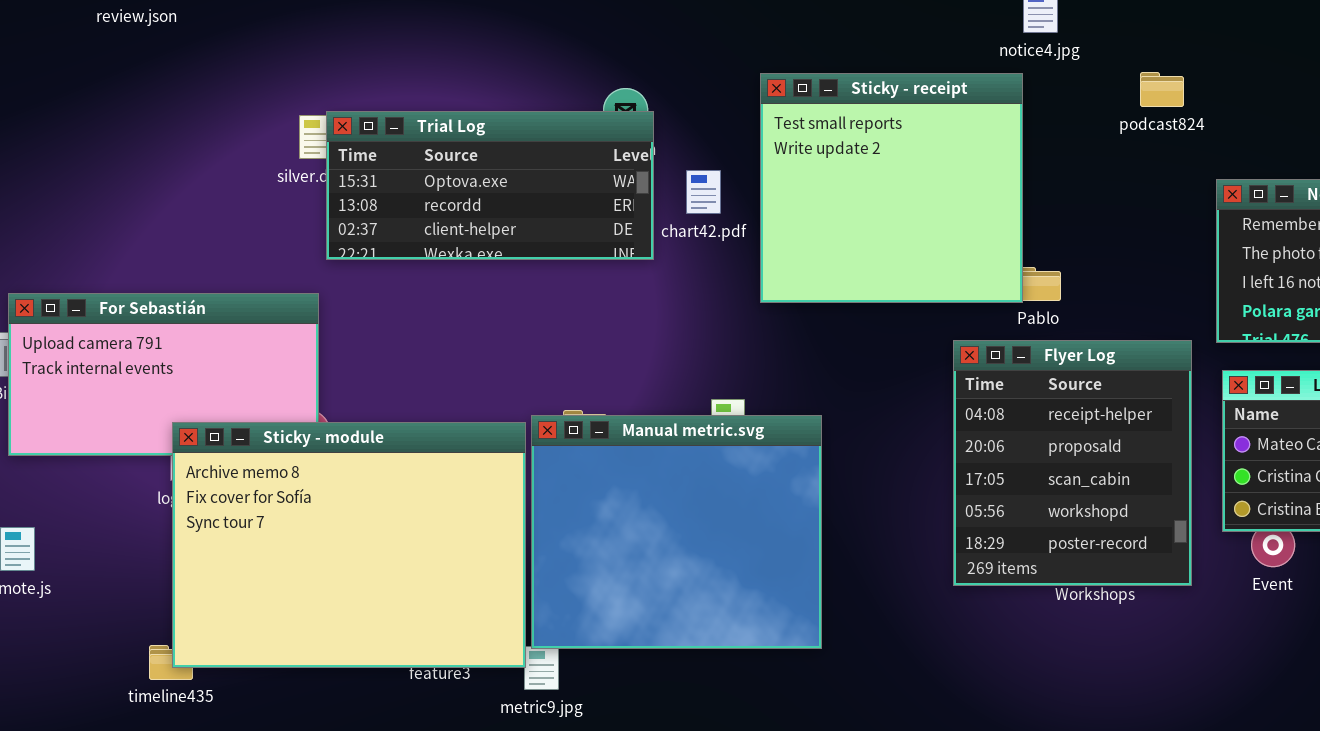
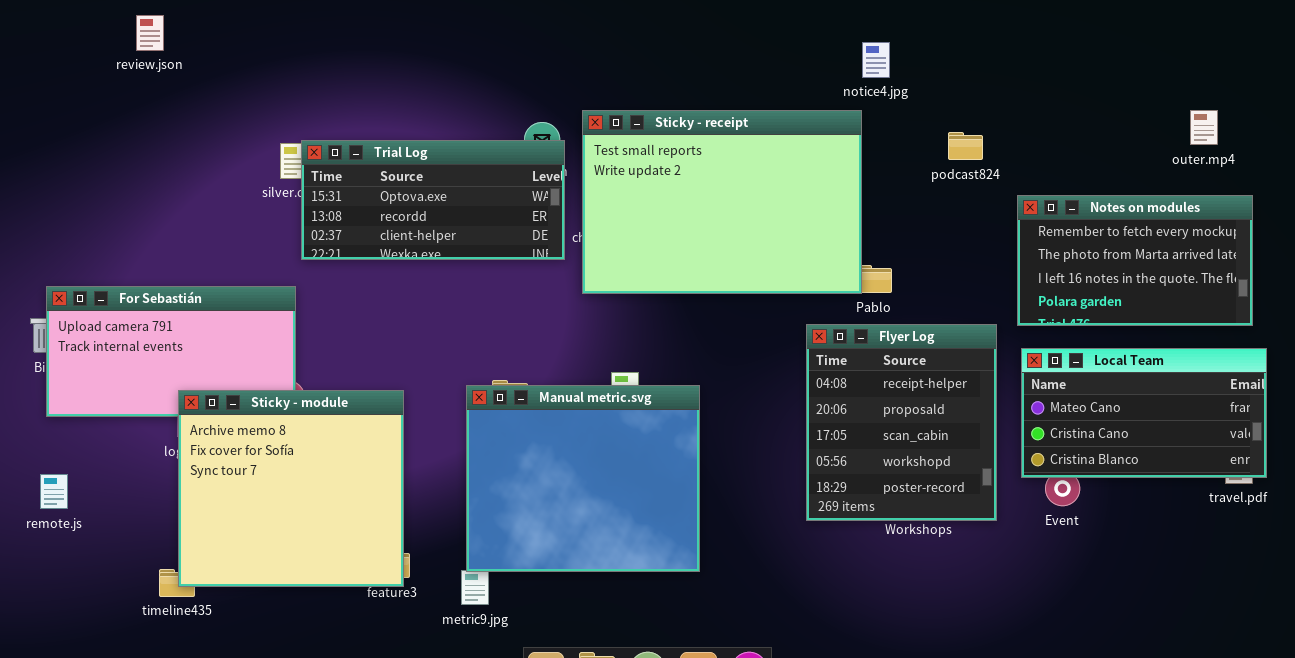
podcast824: [1140,72,1184,107] -> [948,132,983,160], moved
Sticky - receipt: [760,73,1023,303] -> [582,110,862,294], resized
Sticky - module: [172,422,526,668] -> [178,390,404,587], resized

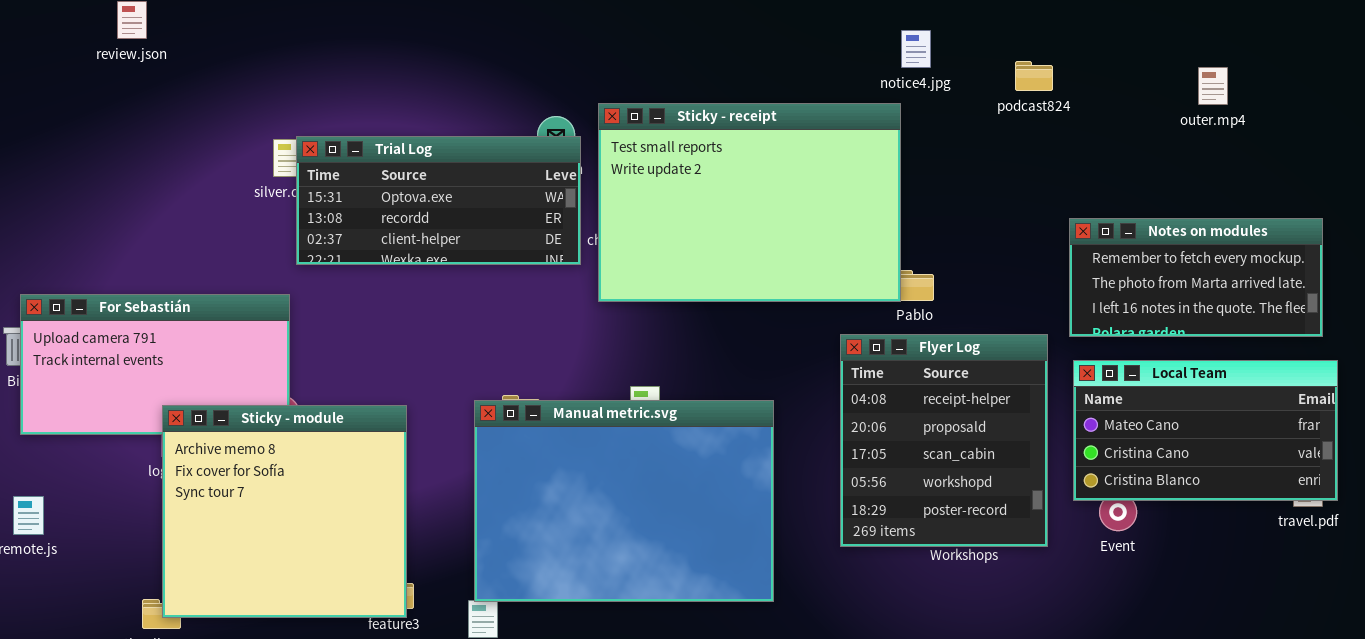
outer.mp4: [1190,110,1218,145] -> [1198,67,1228,105], moved
podcast824: [948,132,983,160] -> [1015,61,1053,91], moved
Notes on modules: [1017,195,1253,326] -> [1069,218,1323,337], resized
Manual metric.svg: [466,385,700,572] -> [474,400,774,602], resized

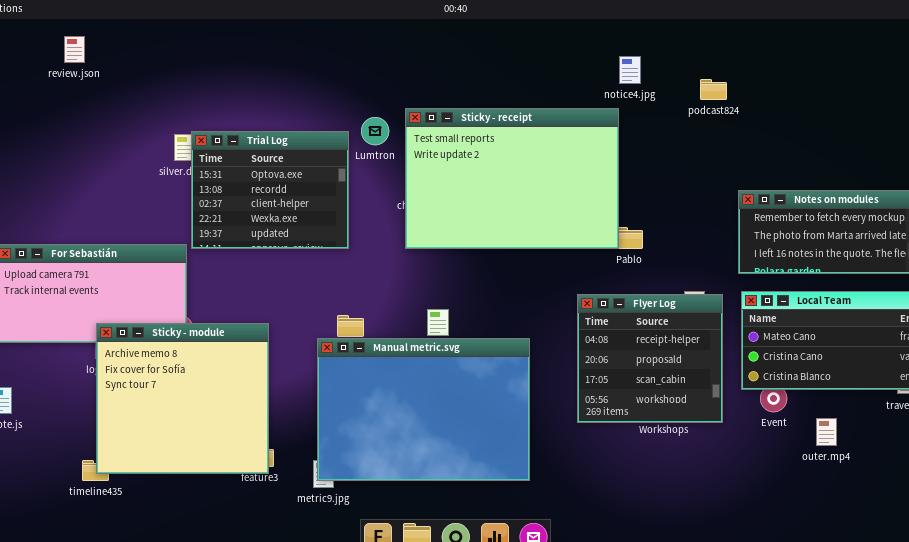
outer.mp4: [1198,67,1228,105] -> [816,418,837,446], moved
Trial Log: [296,136,581,265] -> [191,131,349,249], resized
Flyer Log: [840,334,1048,547] -> [577,294,723,423], resized
Manual metric.svg: [474,400,774,602] -> [317,338,530,481], moved

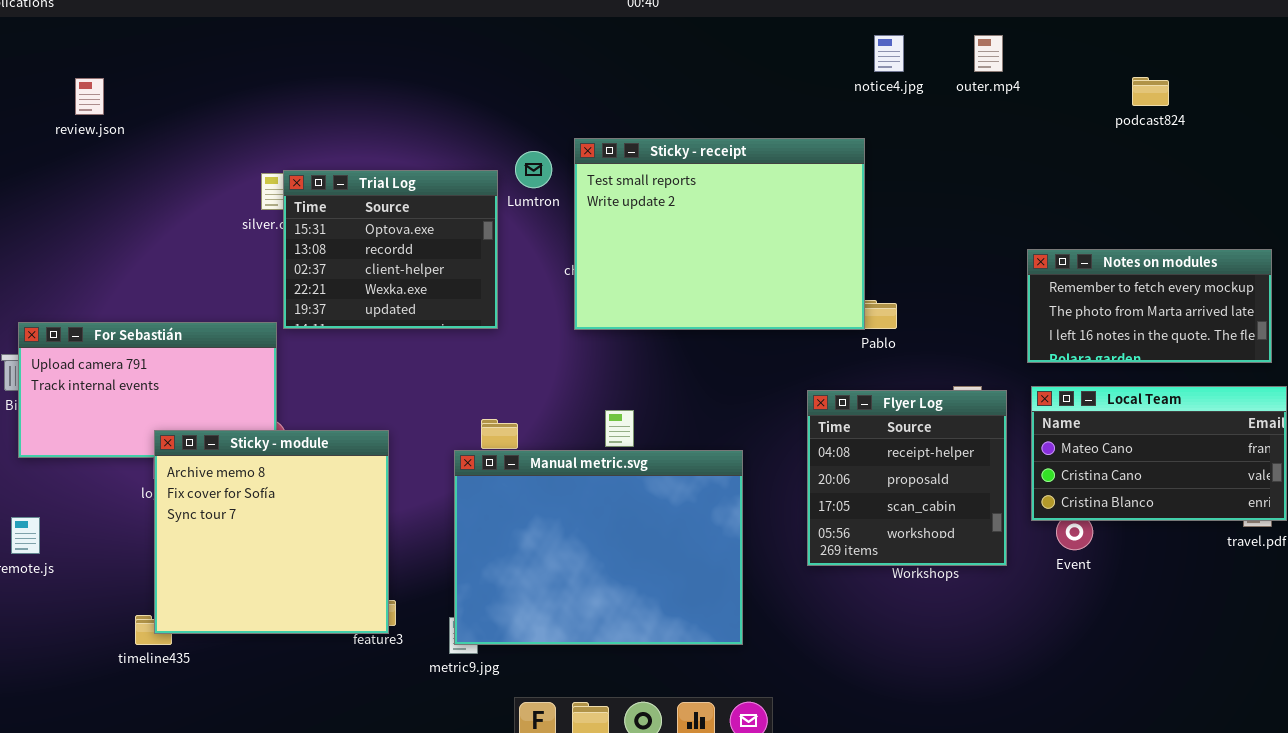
review.json: [64,36,85,63] -> [75,78,104,115], moved
notice4.jpg: [619,56,641,84] -> [874,35,904,72], moved
podcast824: [700,79,727,100] -> [1132,77,1169,106], moved
outer.mp4: [816,418,837,446] -> [974,35,1003,72], moved

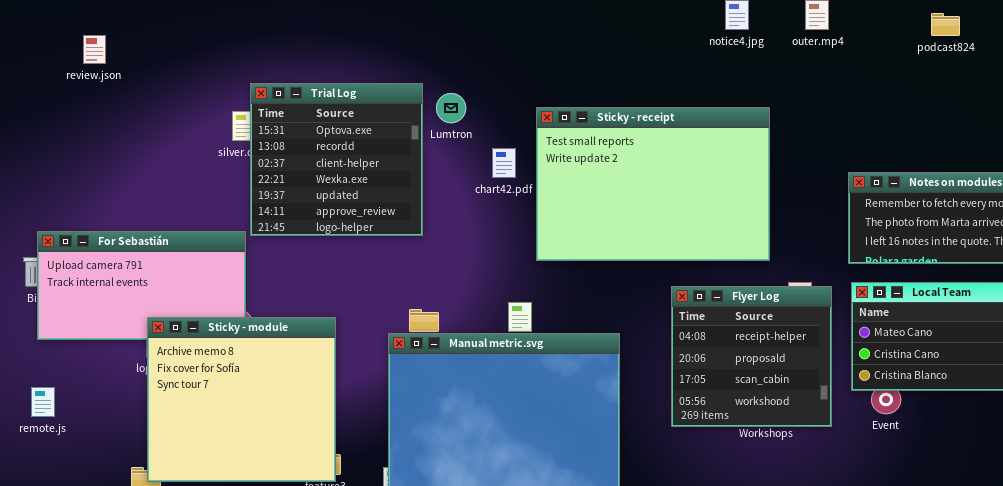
podcast824: [1132,77,1169,106] -> [931,13,960,36], moved
Sticky - receipt: [574,138,865,330] -> [536,107,770,261], moved
Trial Log: [283,170,498,329] -> [250,83,423,236], resized

